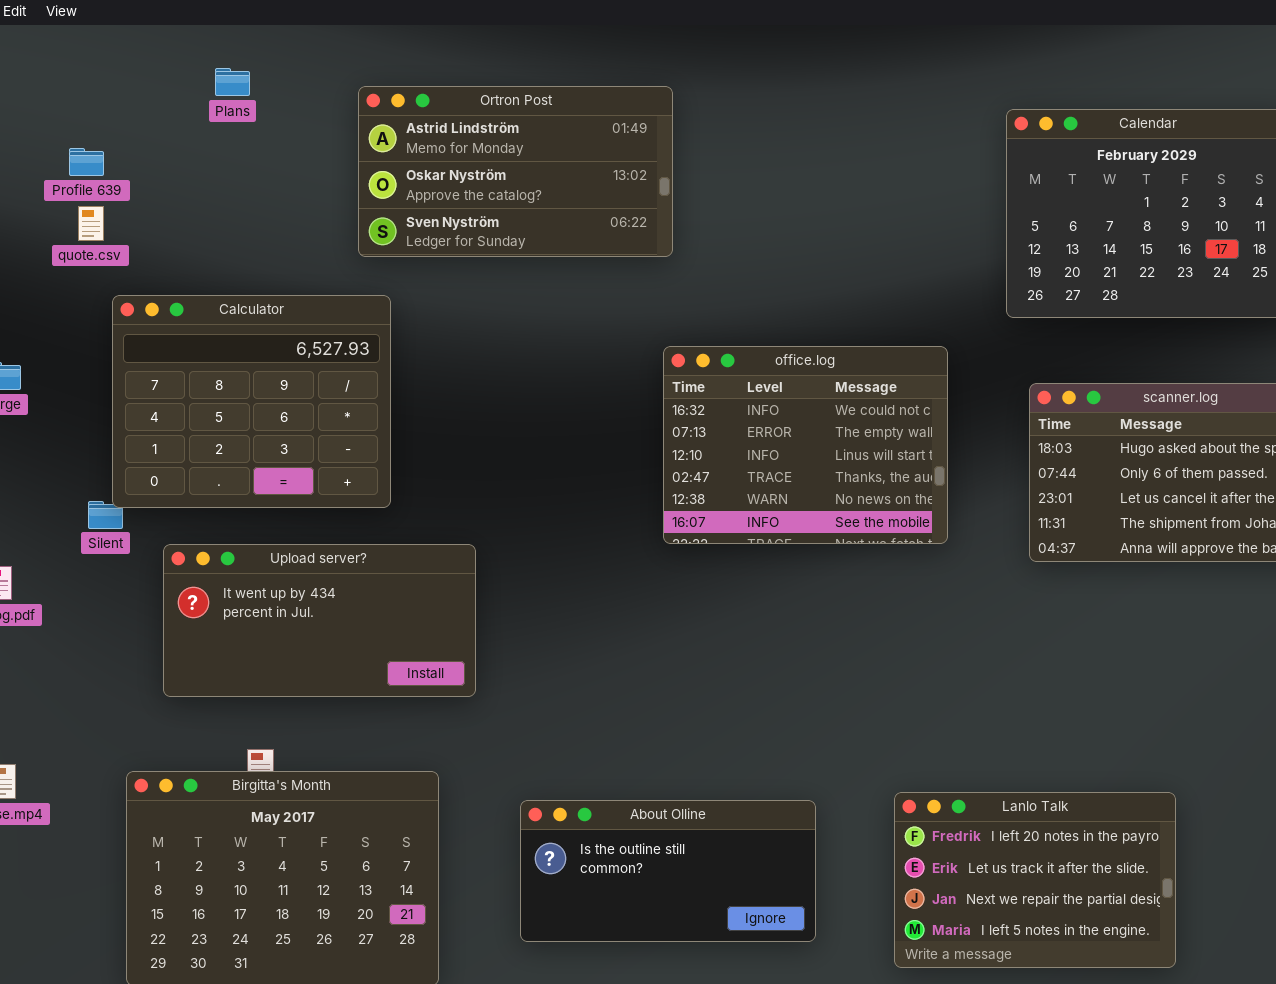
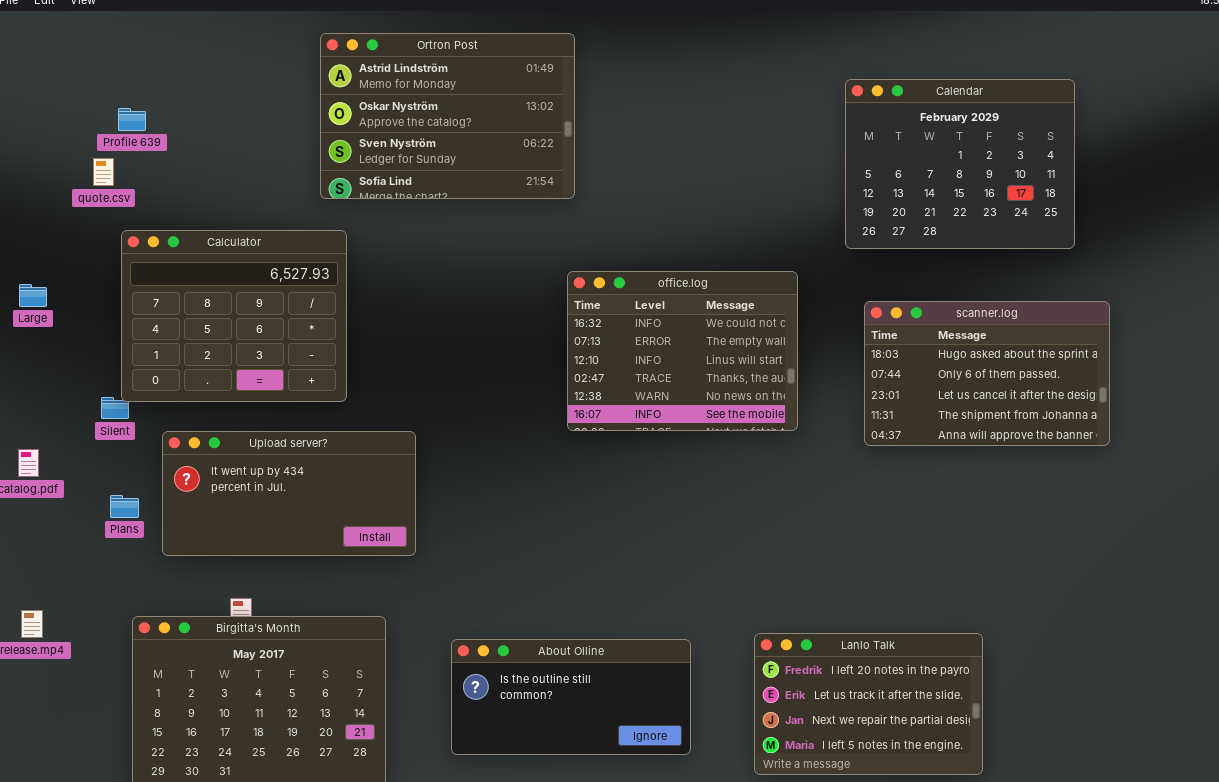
Plans: [215,68,250,96] -> [110,495,139,518], moved
Ortron Post: [358,86,673,257] -> [320,33,575,199], resized
Profile 639: [69,148,104,176] -> [118,108,146,131], moved

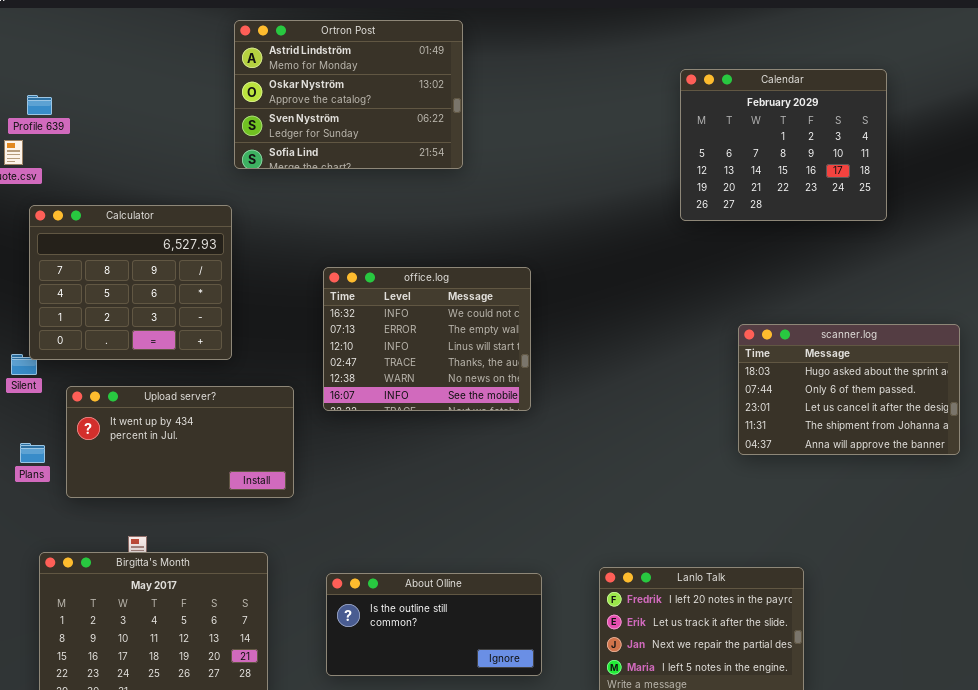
Ortron Post: [320,33,575,199] -> [234,20,463,169], moved
office.log: [567,271,798,431] -> [323,267,531,411], moved
scanner.log: [864,301,1110,446] -> [738,324,960,455], moved

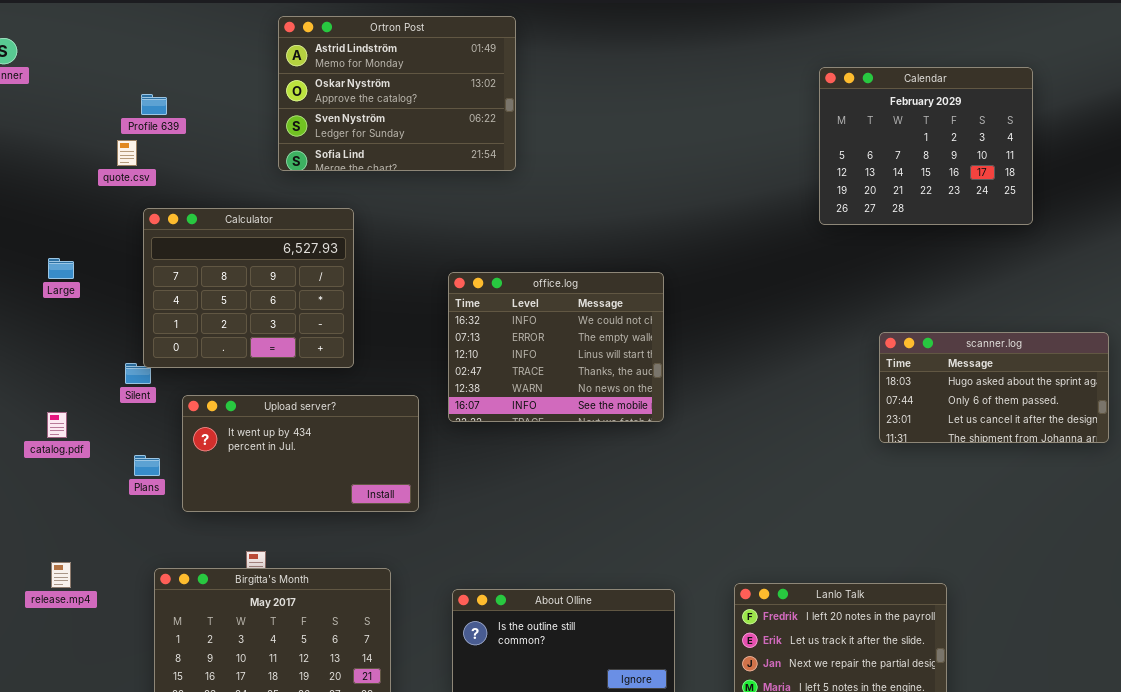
Ortron Post: [234,20,463,169] -> [278,16,516,171], moved
scanner.log: [738,324,960,455] -> [879,332,1109,443], resized

